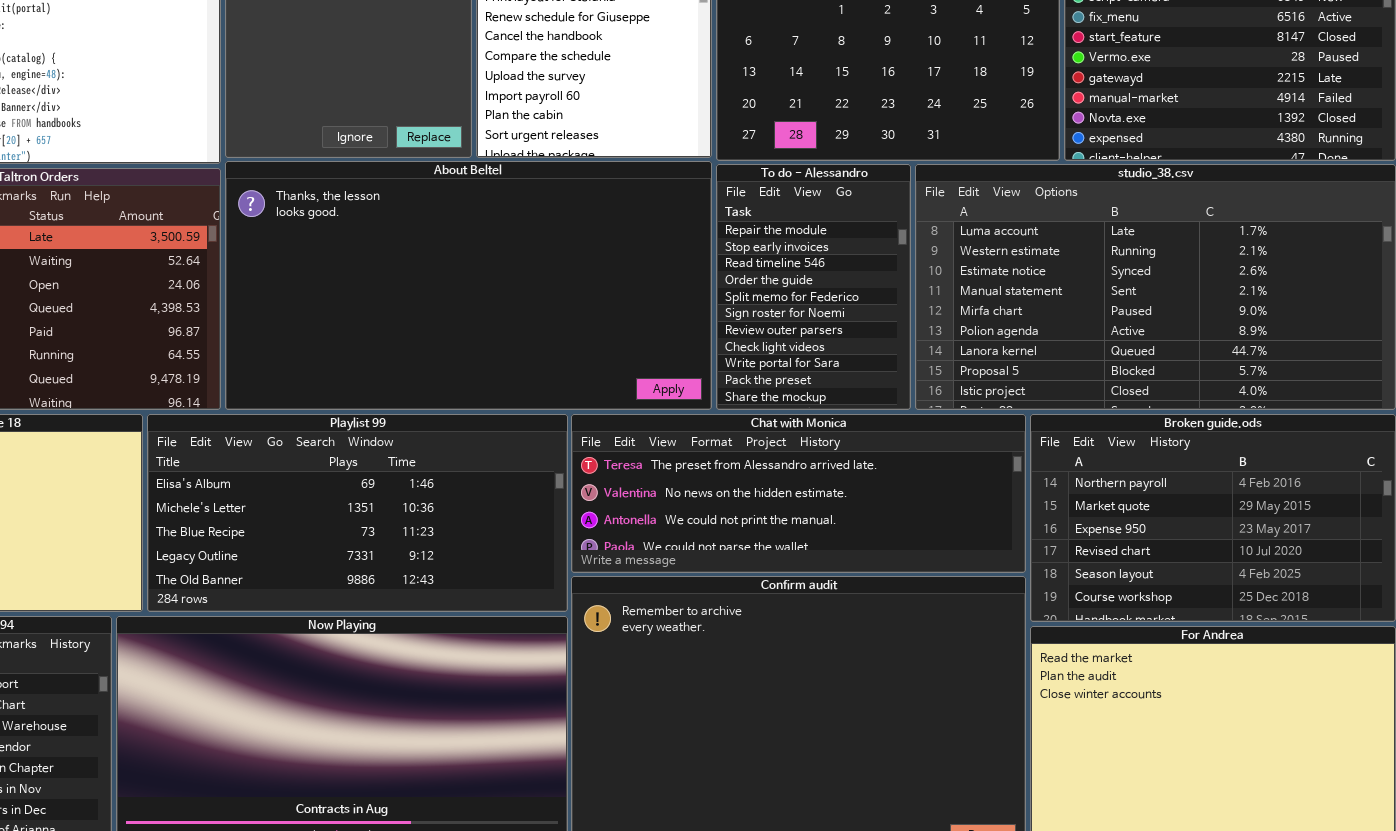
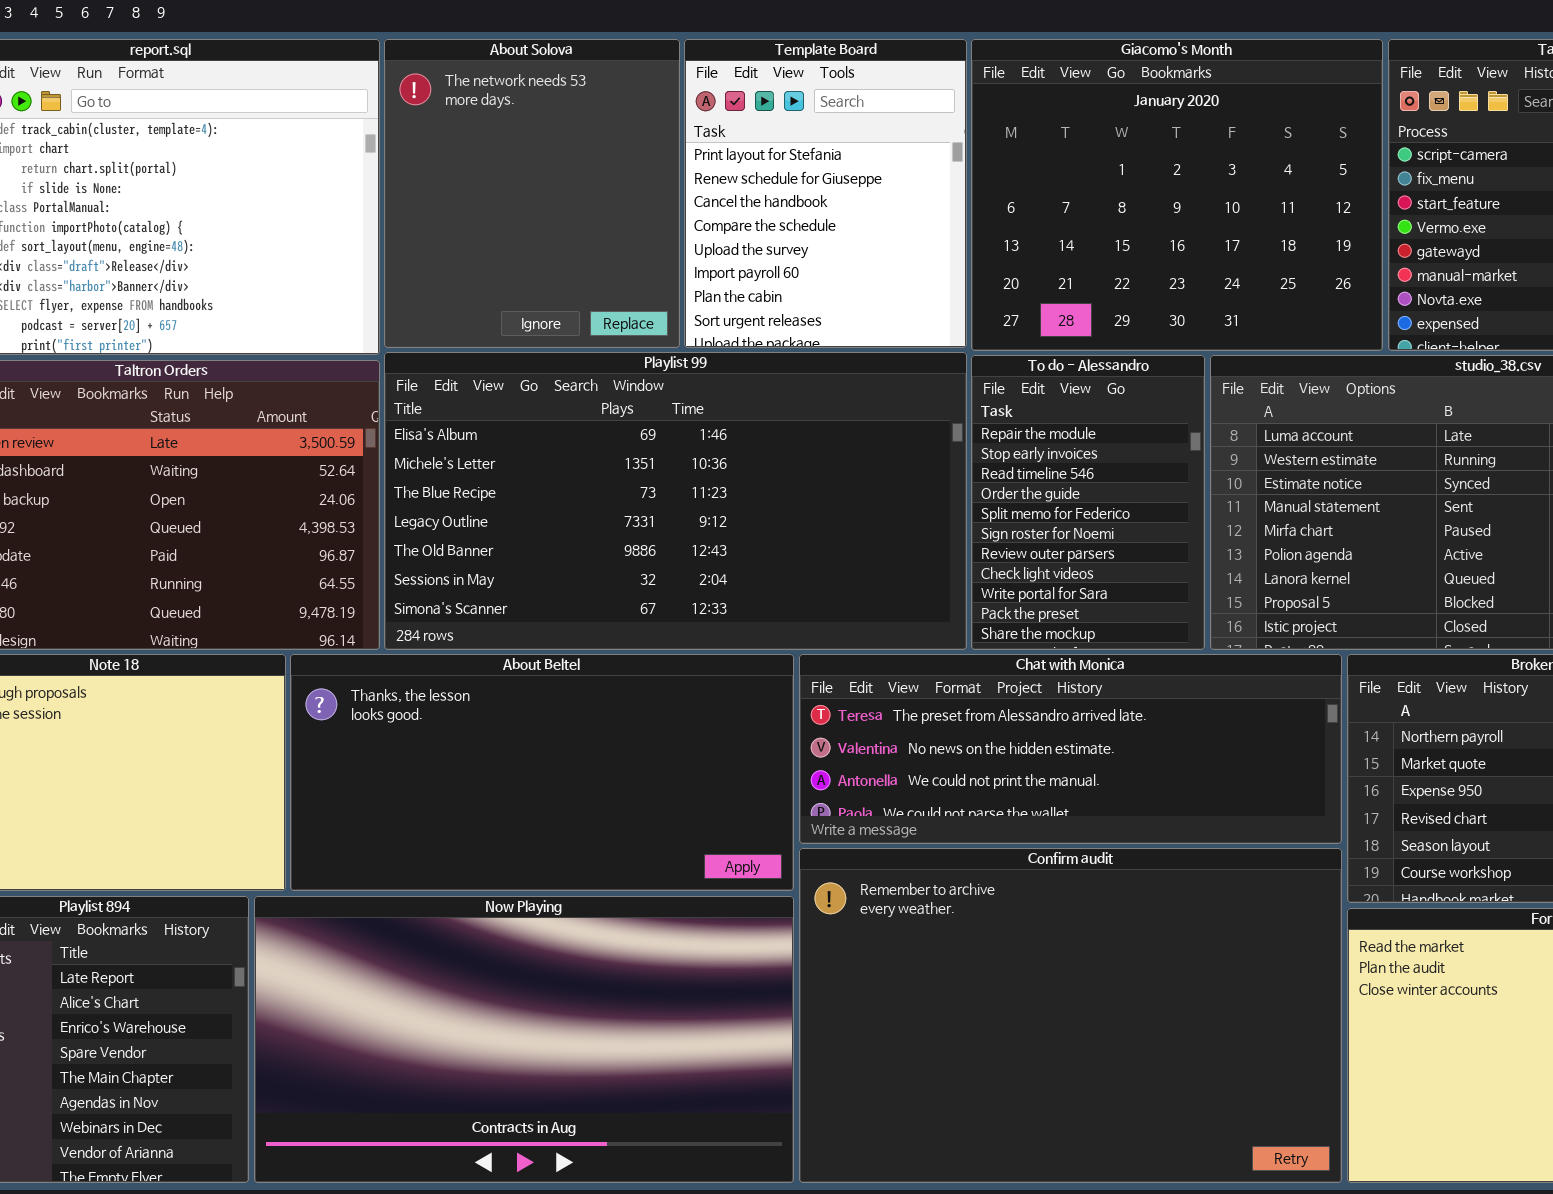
About Beltel: [225,161,712,410] -> [290,654,794,891], moved, resized
Playlist 99: [147,414,568,612] -> [384,352,967,650], moved, resized

